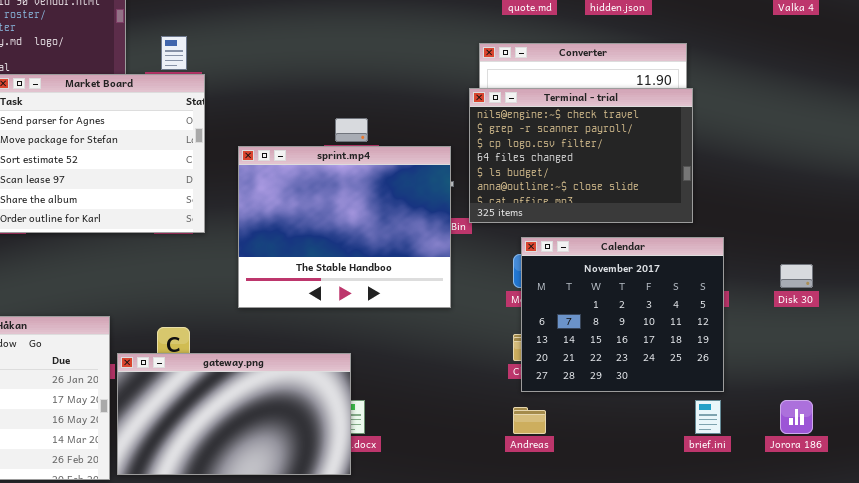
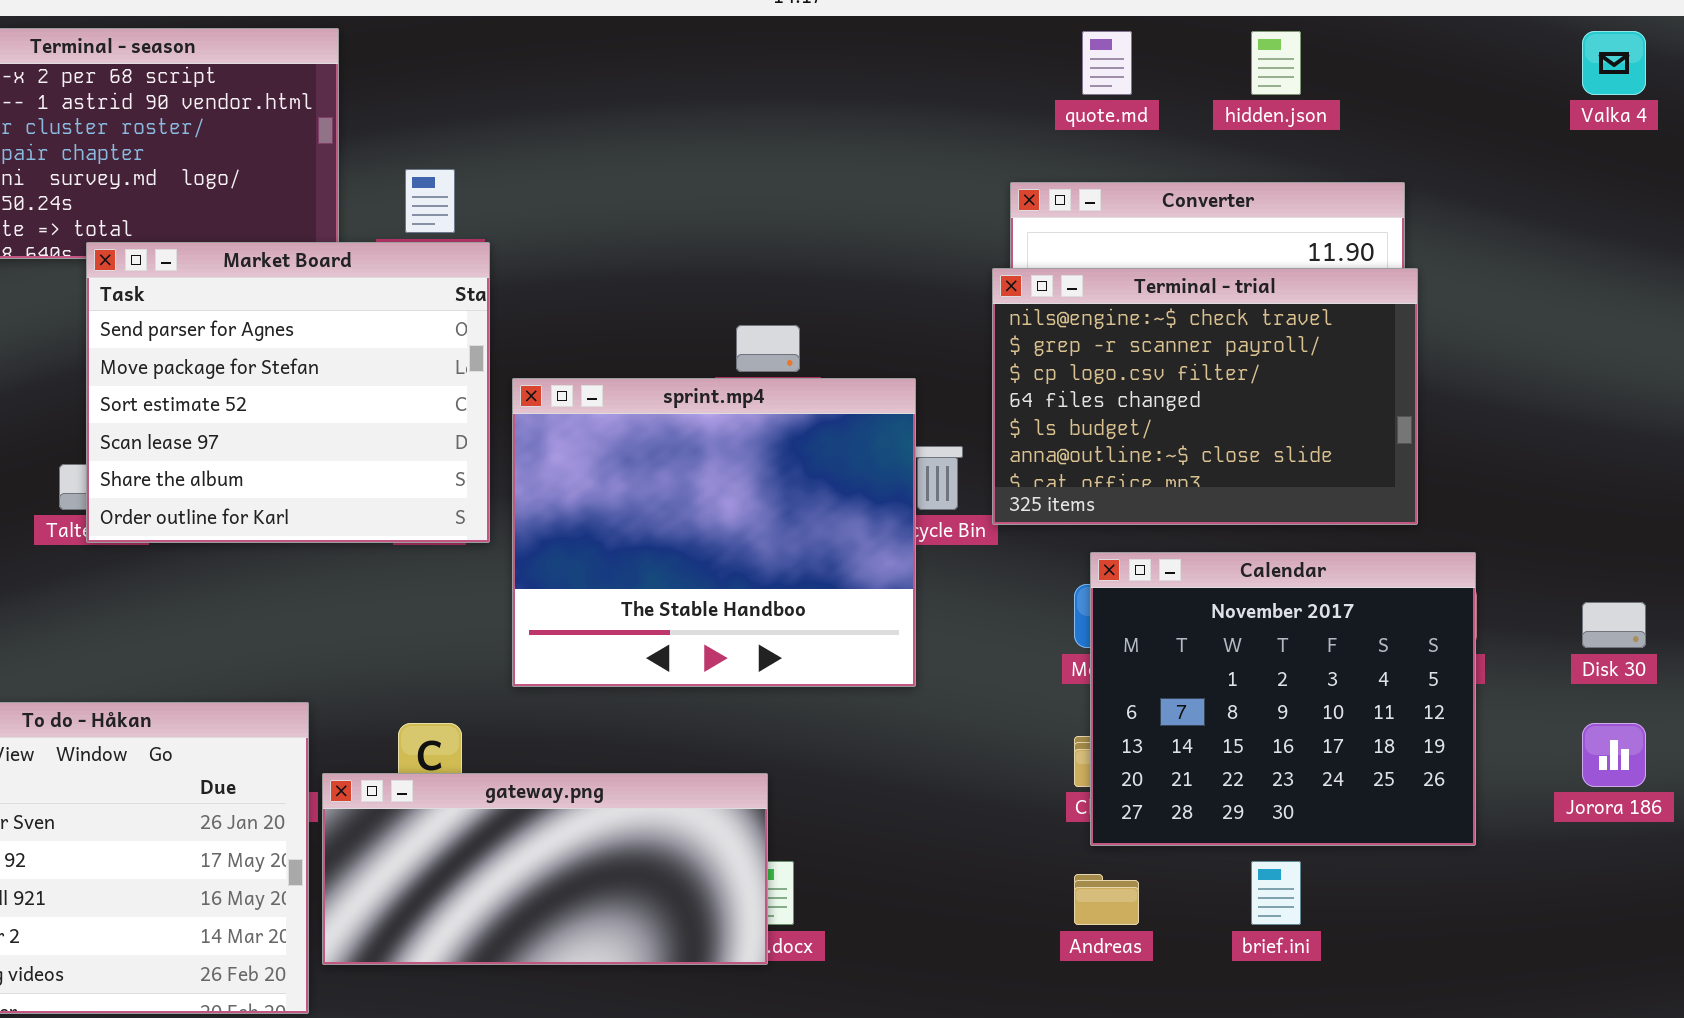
sprint.mp4: [238,146,451,308] -> [512,378,916,687], moved
gateway.png: [117,353,351,475] -> [322,773,768,965], resized
brief.ini: [695,400,721,434] -> [1251,861,1301,925], moved
Jorora 186: [780,400,813,434] -> [1582,723,1646,787], moved

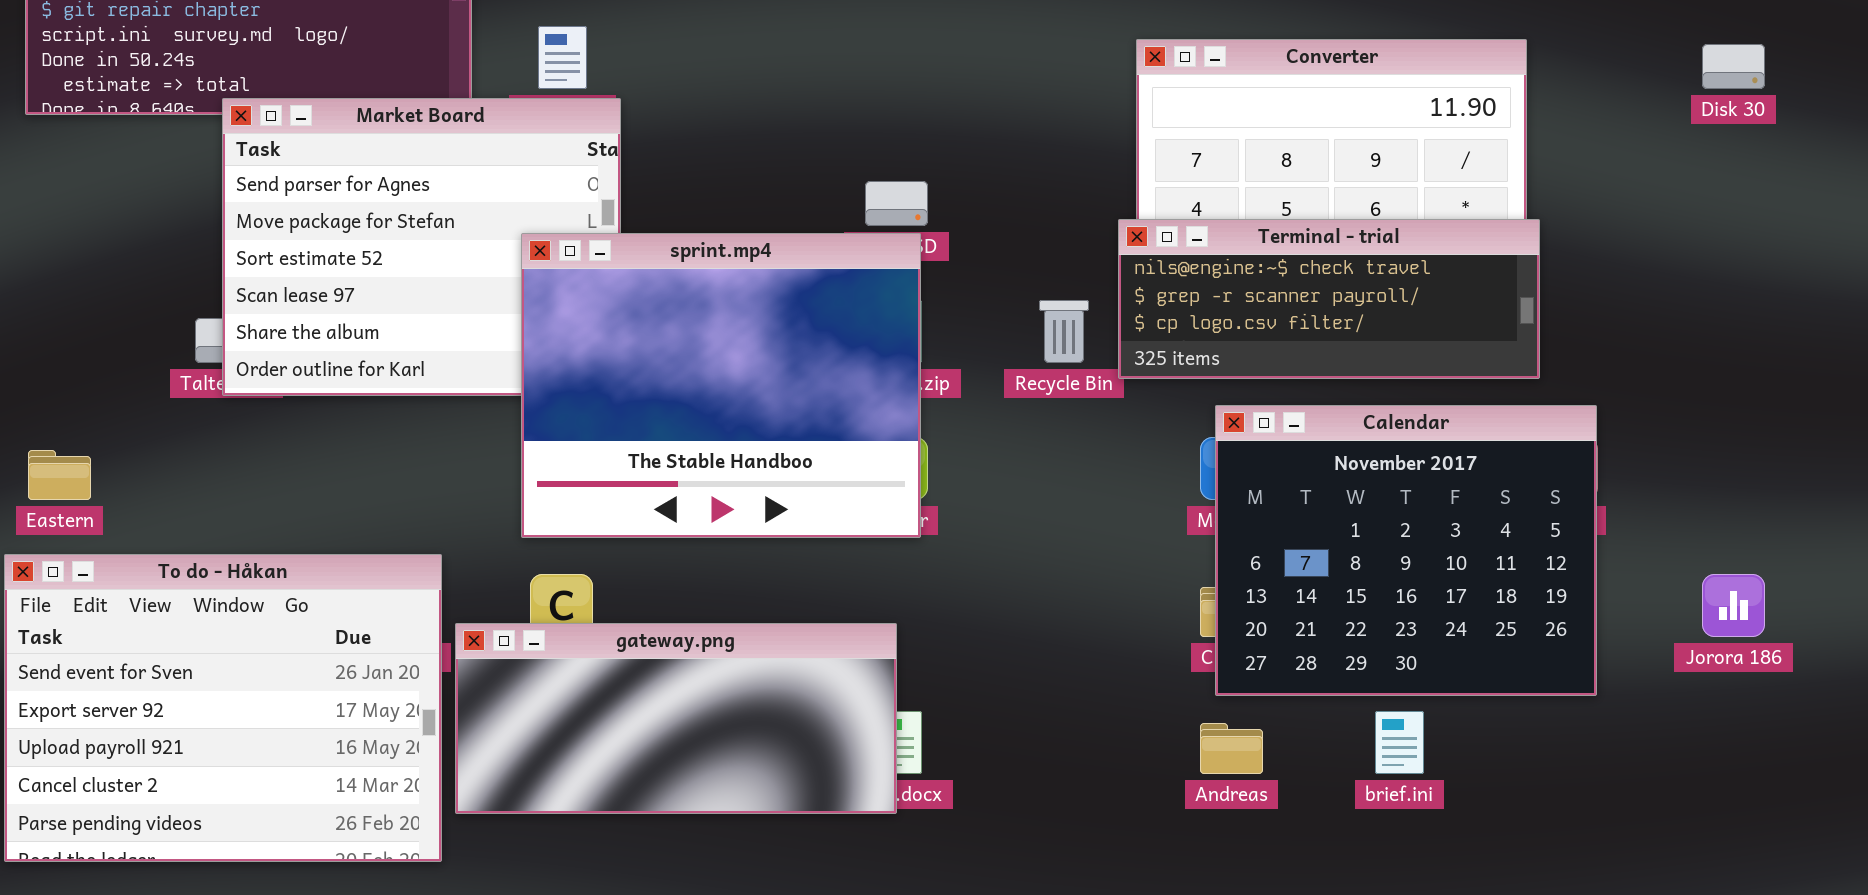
Terminal - trial: [992,268,1418,525] -> [1118,219,1540,379], resized
sprint.mp4: [512,378,916,687] -> [521,233,921,538], moved
Disk 30: [1582,602,1646,648] -> [1702,44,1765,89], moved

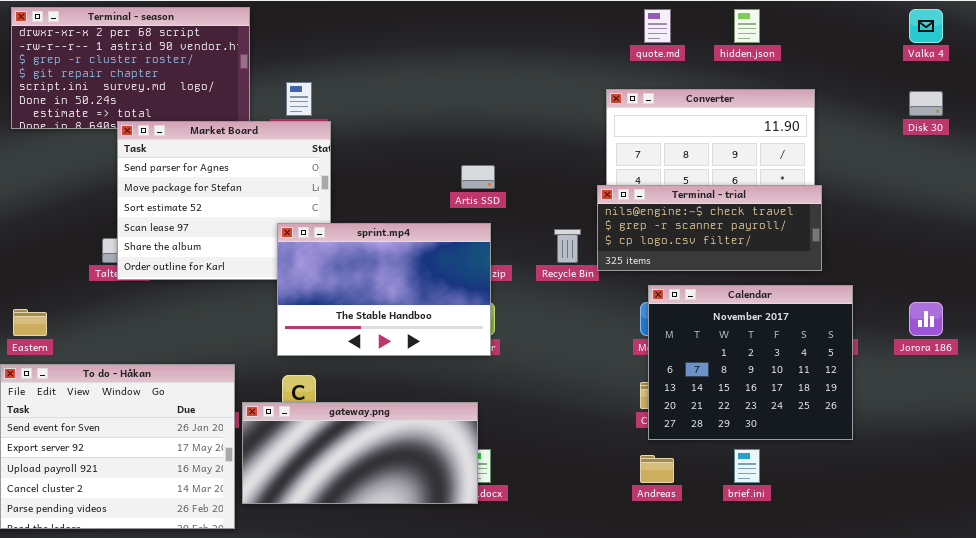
sprint.mp4: [521,233,921,538] -> [277,223,491,356], resized
Jorora 186: [1702,574,1765,637] -> [909,302,943,336], moved

